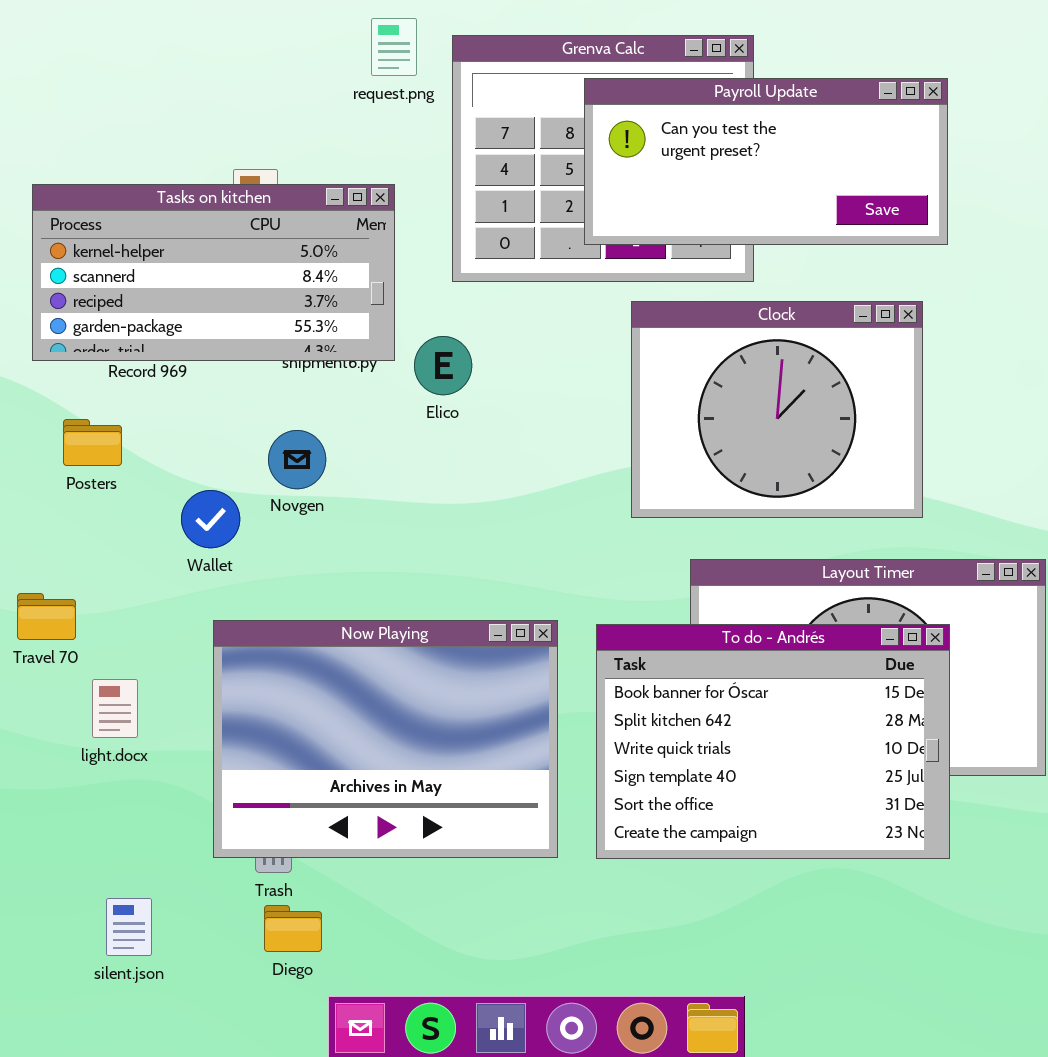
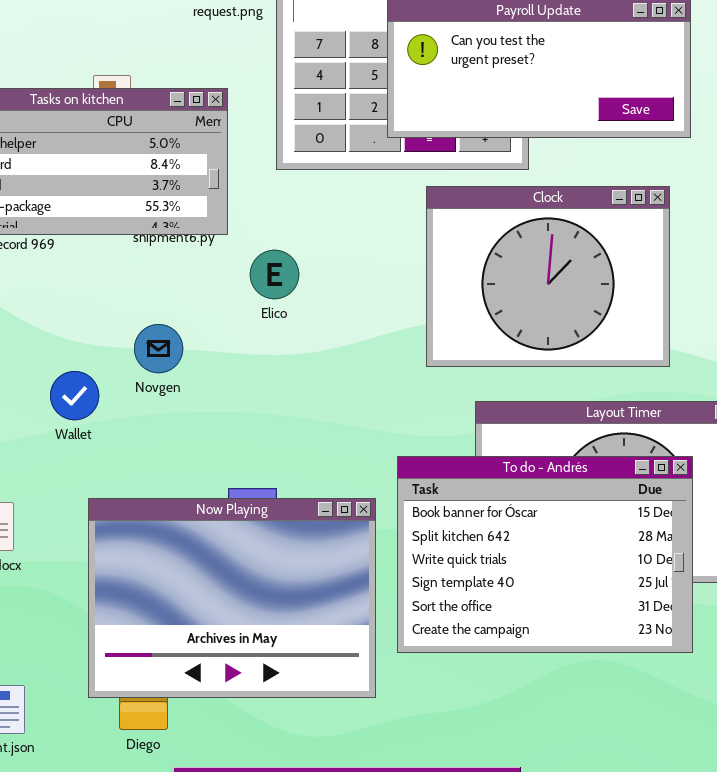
Elico: [414,336,472,395] -> [250,250,299,299], moved
Novgen: [268,430,326,489] -> [134,324,183,373], moved
Wallet: [181,490,240,548] -> [50,371,99,420], moved
Now Playing: [213,620,558,858] -> [88,498,376,698], moved

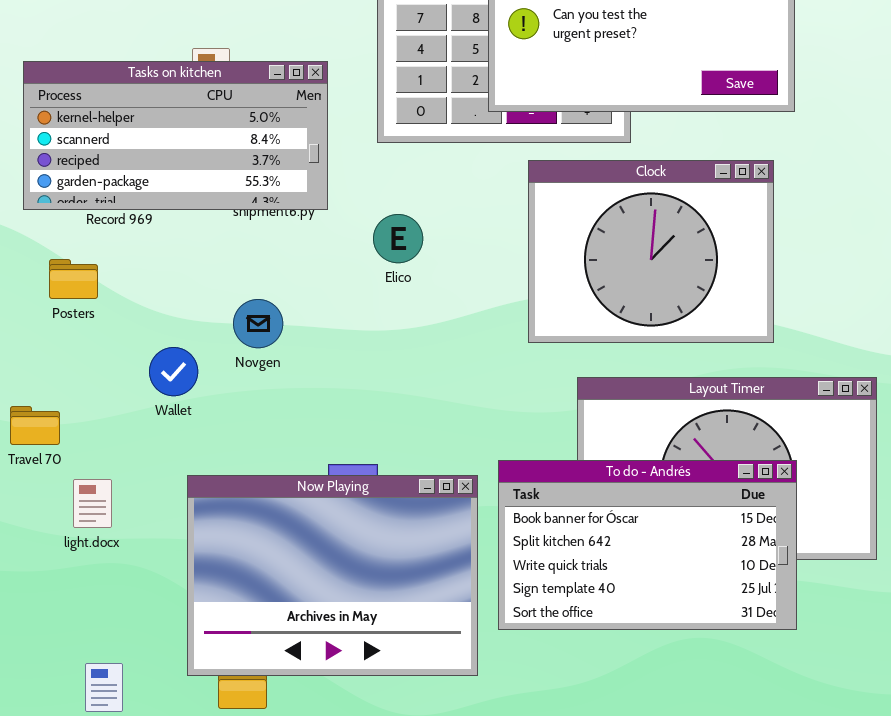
Elico: [250,250,299,299] -> [373,214,423,263], moved
To do - Andrés: [397,456,693,653] -> [498,460,797,630], resized

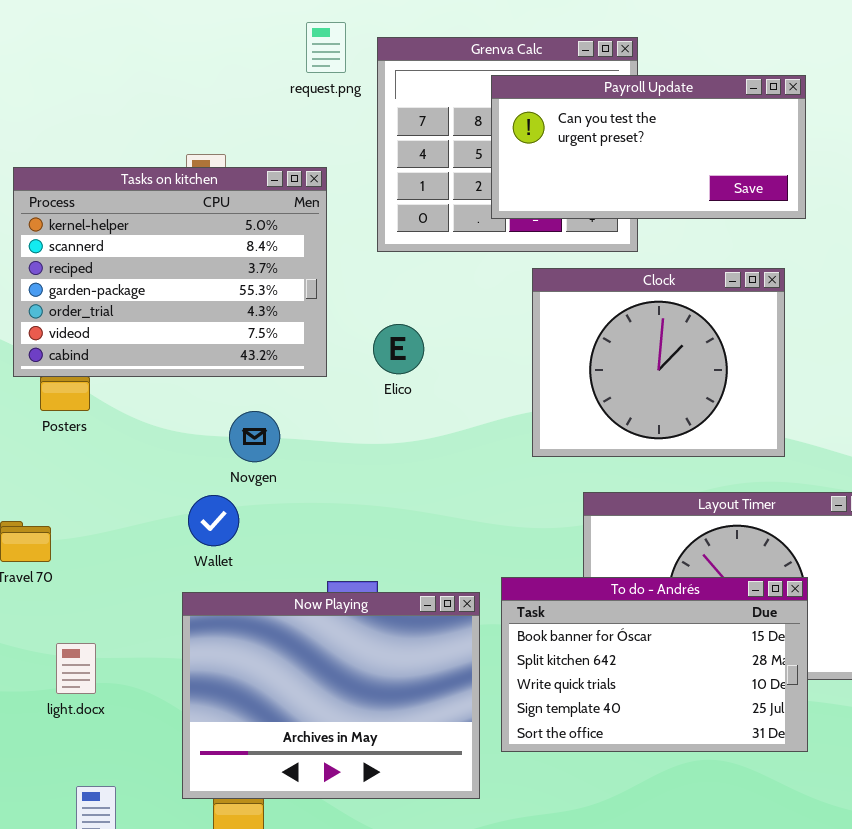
Tasks on kitchen: [23,61,328,210] -> [13,167,327,377], resized
Wallet: [149,347,198,396] -> [188,495,239,546], moved
light.docx: [73,479,112,528] -> [56,643,96,694], moved

